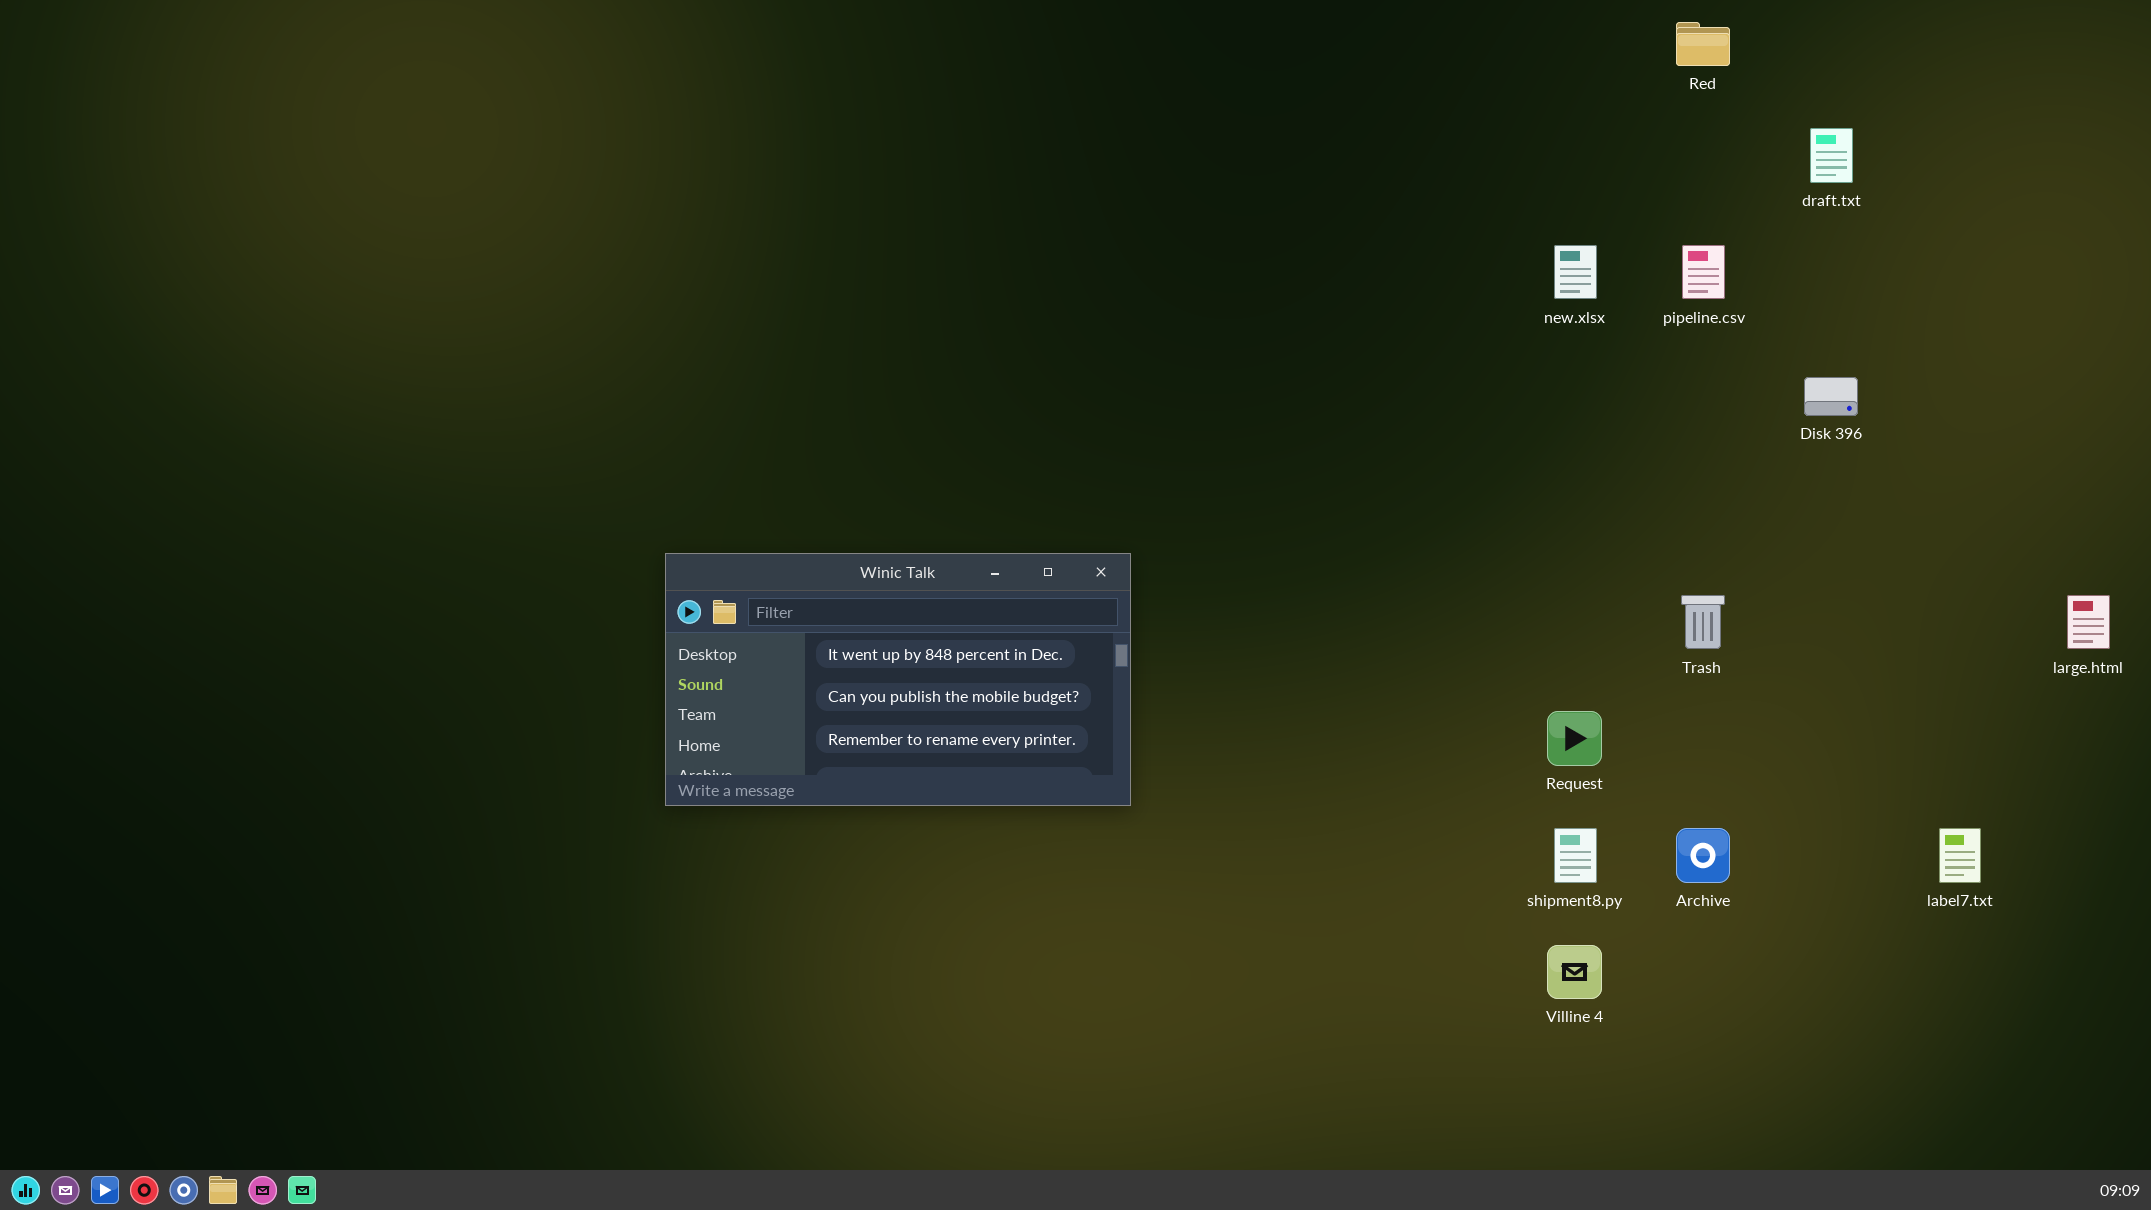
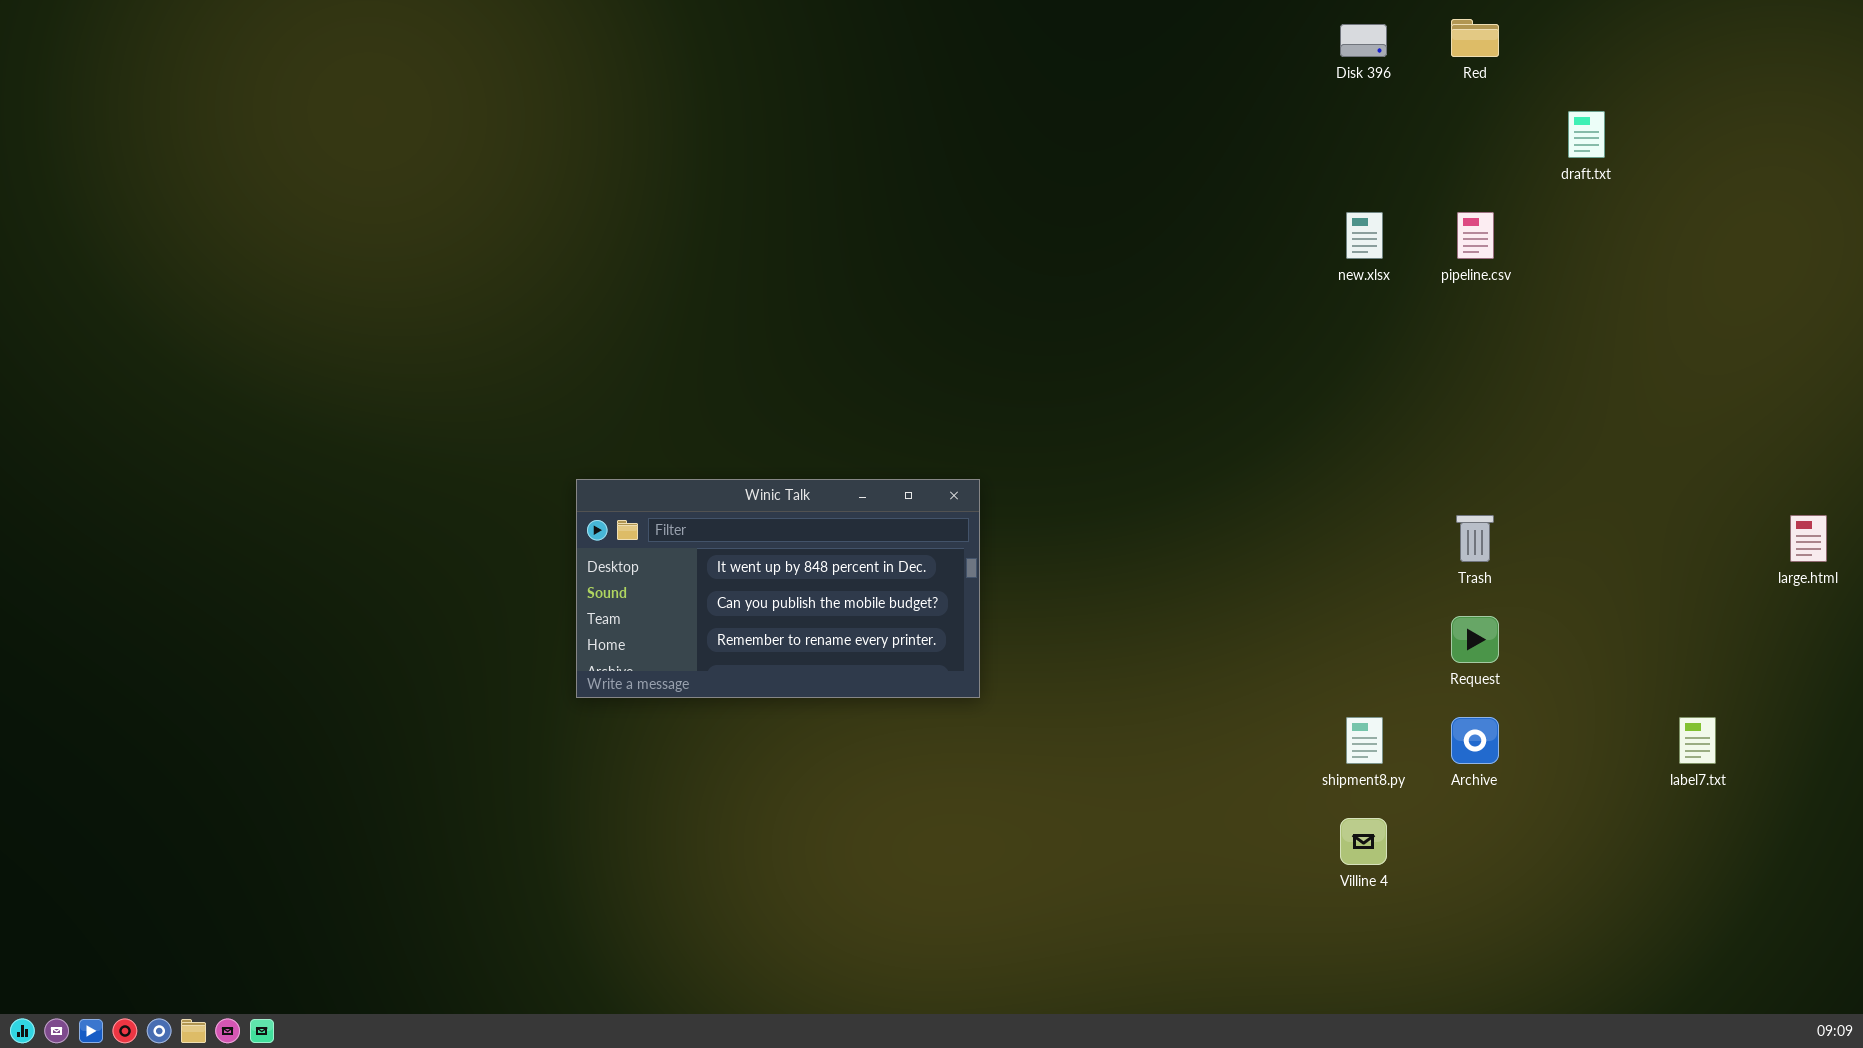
Disk 396: [1804,377,1858,416] -> [1340,24,1387,57], moved
Request: [1547,711,1602,766] -> [1451,616,1499,663], moved

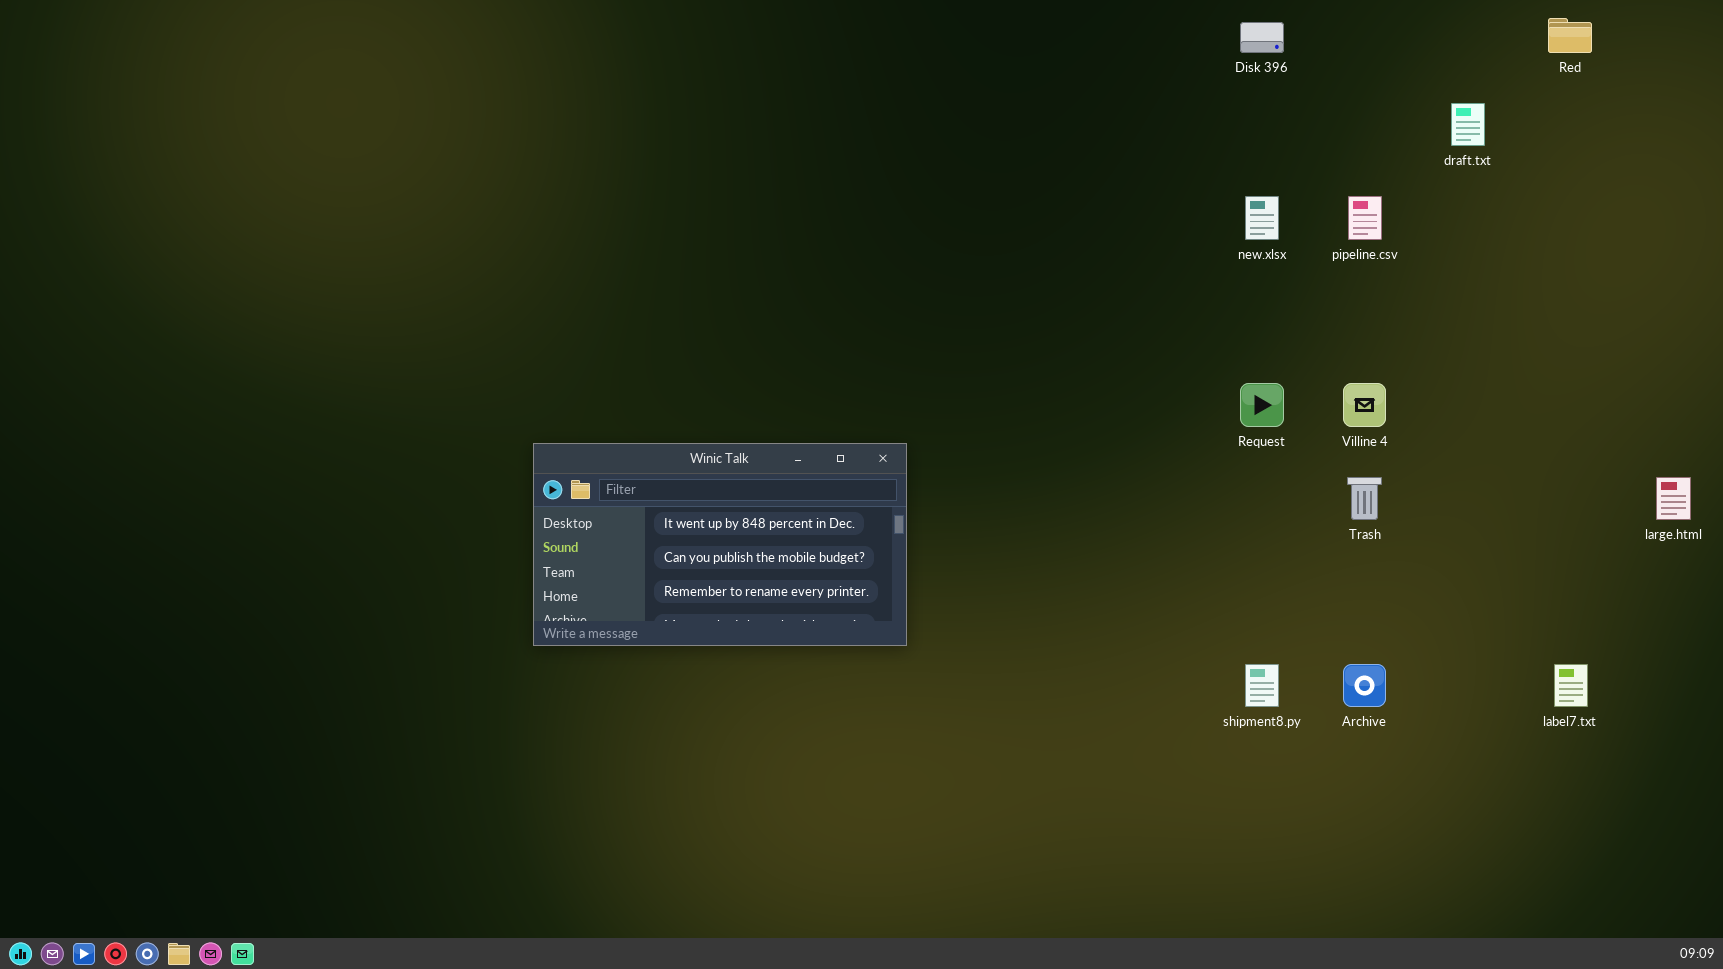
Red: [1451,19,1499,57] -> [1548,18,1592,53], moved
Request: [1451,616,1499,663] -> [1240,383,1284,427], moved
Villine 4: [1340,818,1387,865] -> [1343,383,1386,427], moved

